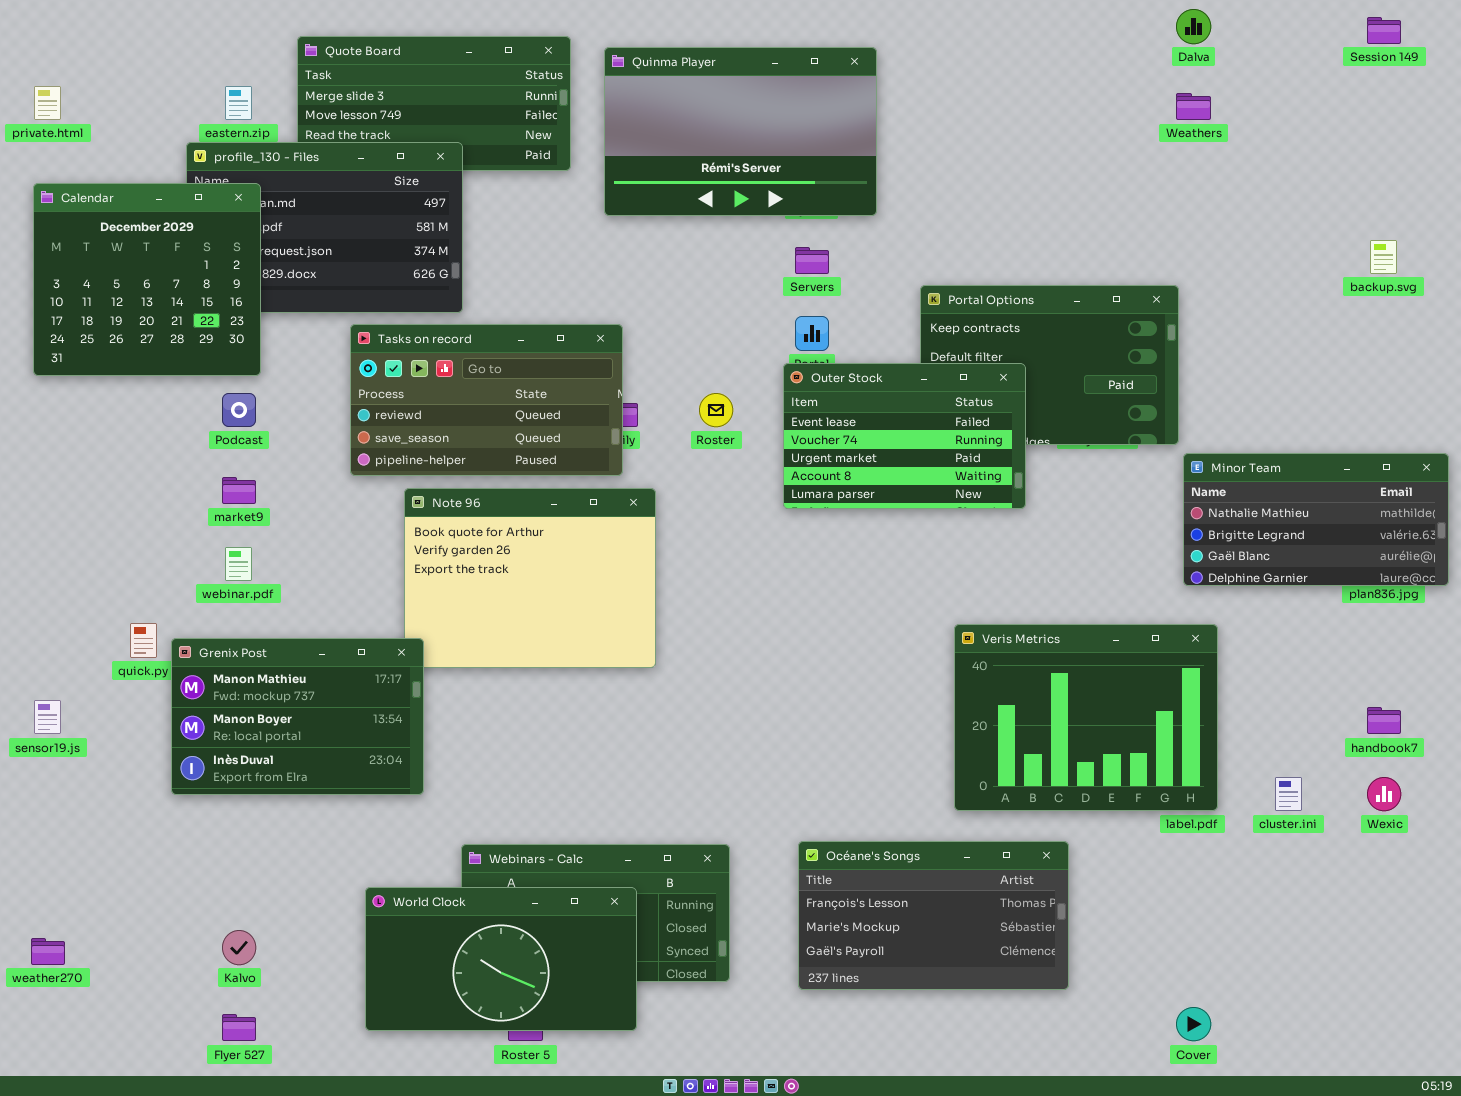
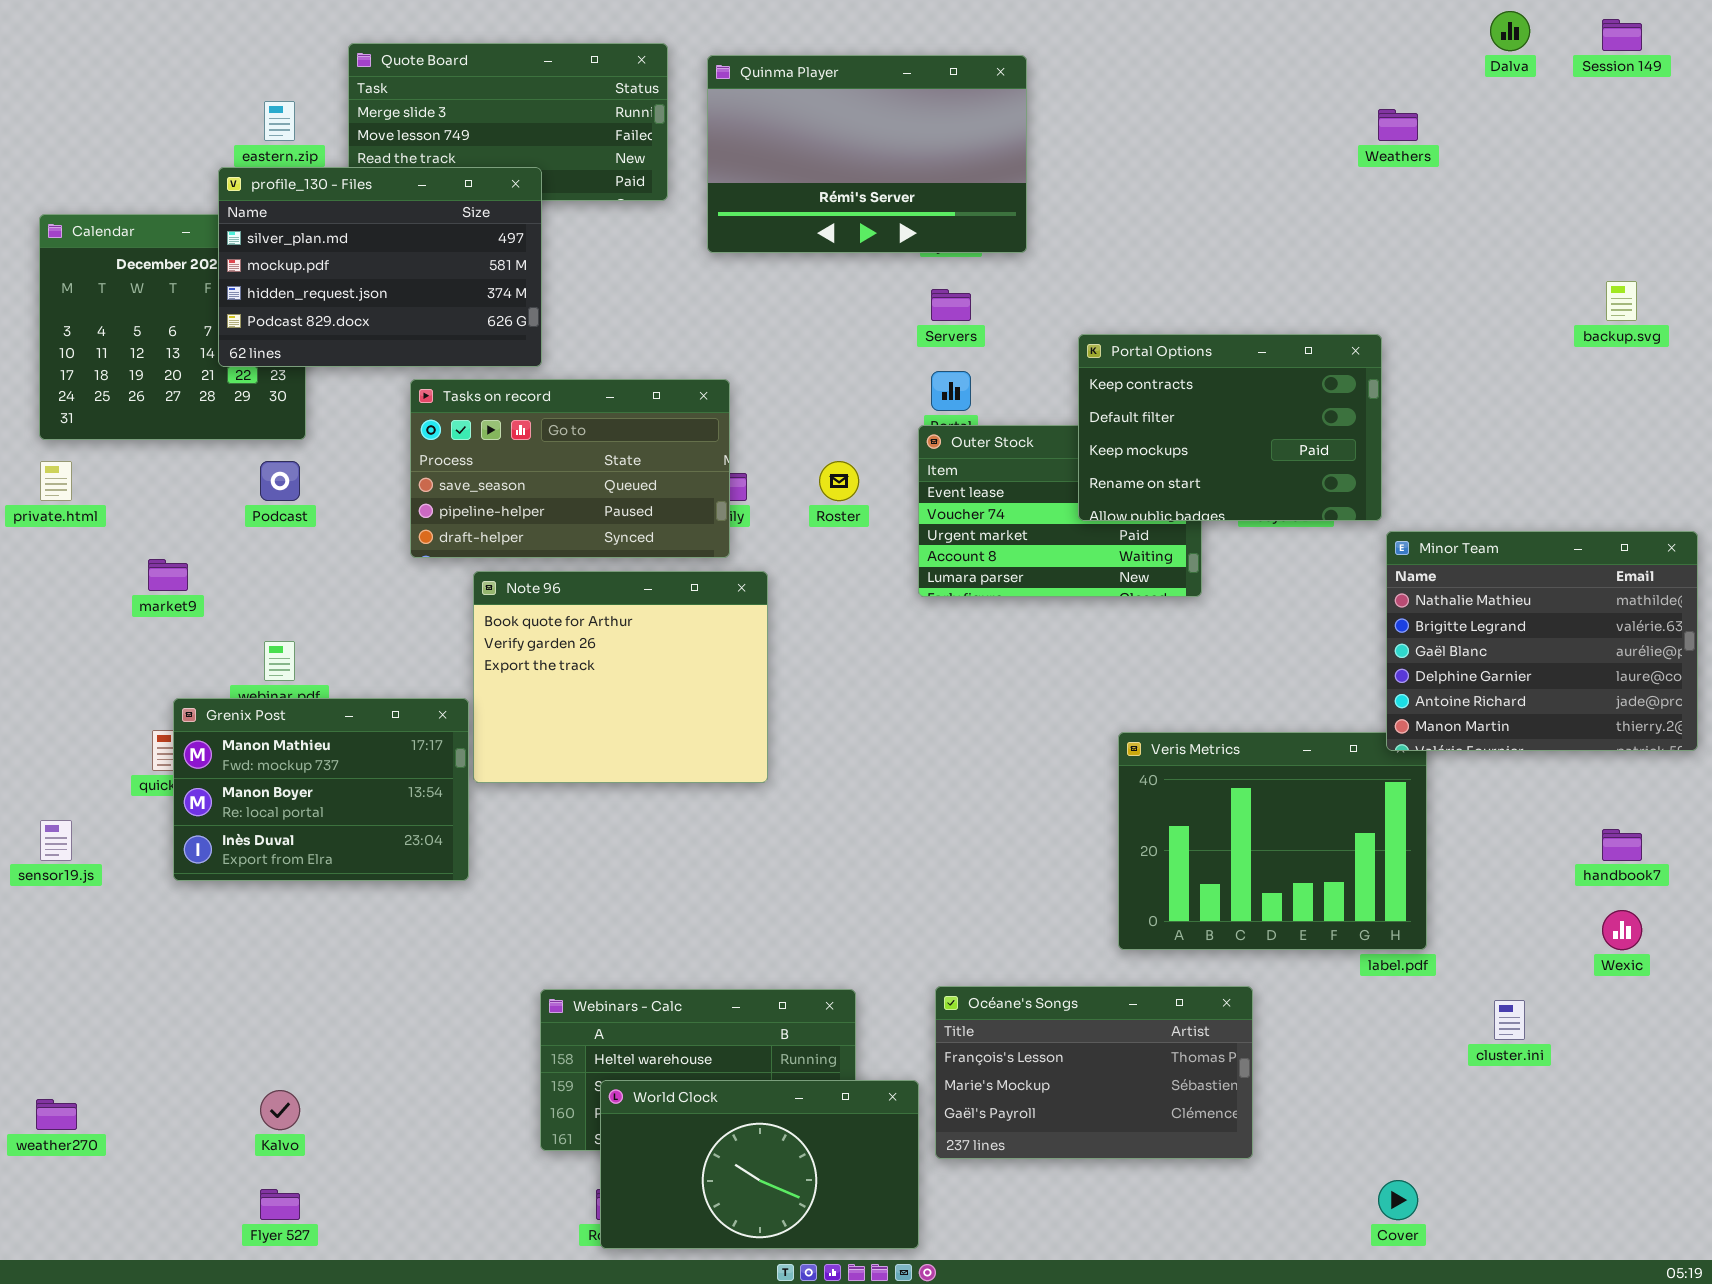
Dalva: [1176,9,1211,44] -> [1490,11,1530,51], moved
private.html: [34,86,61,120] -> [40,461,72,501], moved
profile_130 - Files: [186,142,463,313] -> [218,167,542,367], raised
Portal Options: [920,285,1179,445] -> [1078,334,1382,521], raised
Tasks on record: [350,324,623,476] -> [410,379,730,558], scrolled down 1 row
Minor Team: [1183,453,1449,586] -> [1386,531,1698,751], resized
market9: [222,477,256,504] -> [148,559,188,591], moved
Grenix Post: [171,638,424,795] -> [173,698,469,881], moved
cluster.ini: [1275,777,1302,811] -> [1494,1000,1525,1040], moved
World Clock: [365,887,637,1031] -> [600,1080,919,1249], moved

